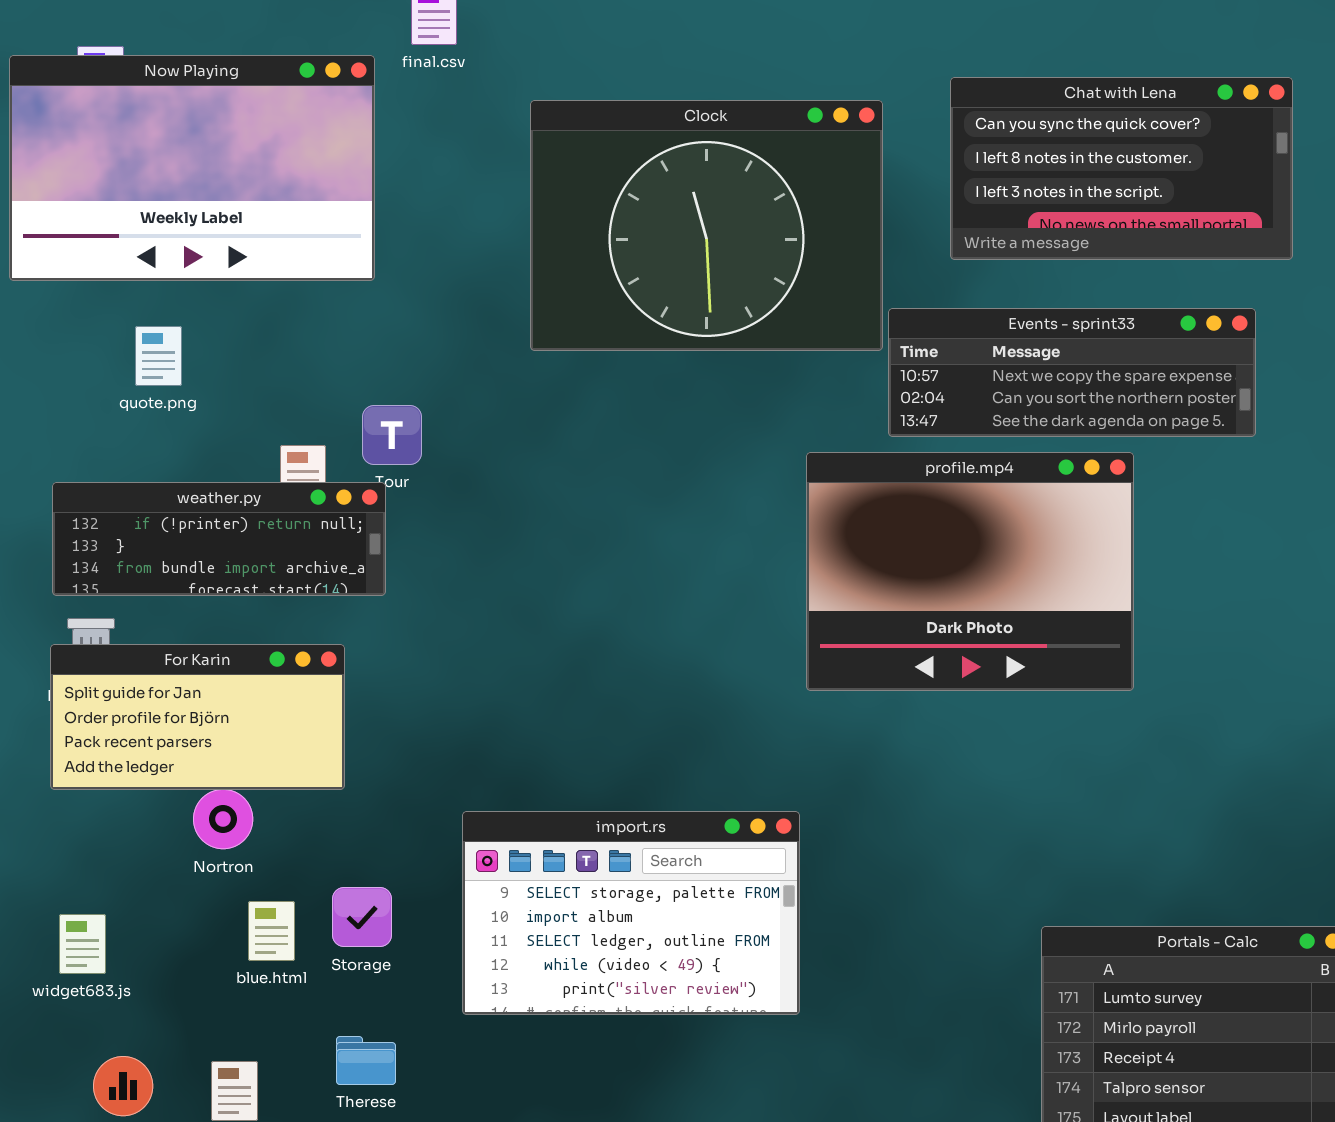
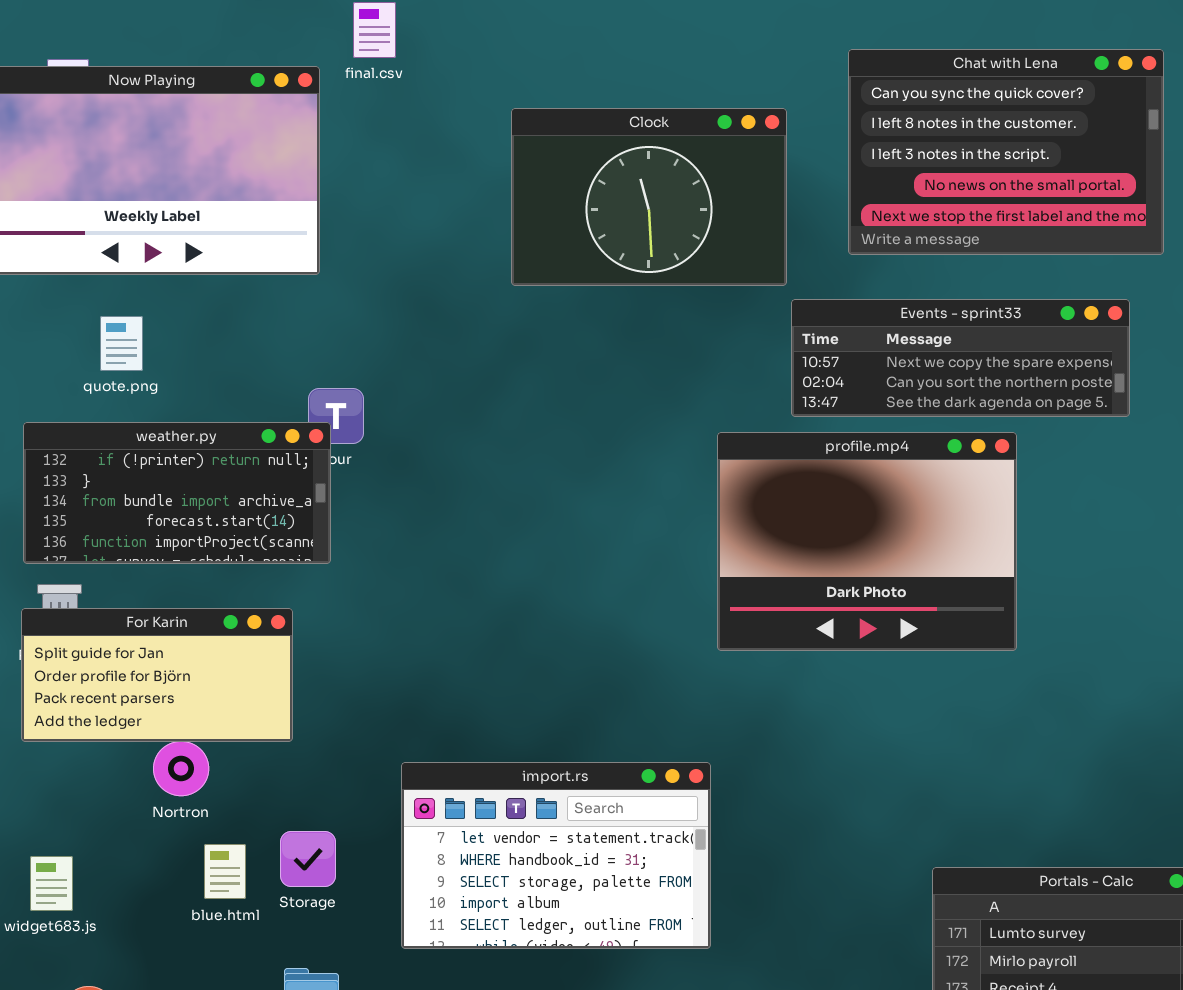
Chat with Lena: [950,77,1293,260] -> [848,49,1164,255], resized
Clock: [530,100,883,351] -> [511,108,787,286], resized
weather.py: [52,482,386,596] -> [23,422,331,564], resized
import.rs: [462,811,800,1015] -> [401,762,711,949], scrolled up 2 rows

